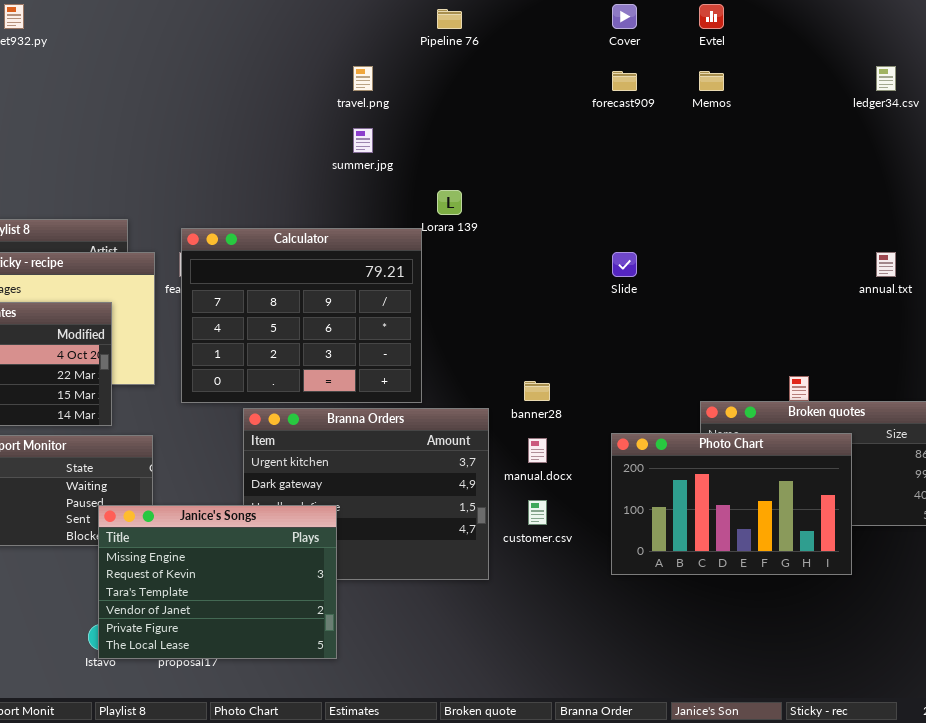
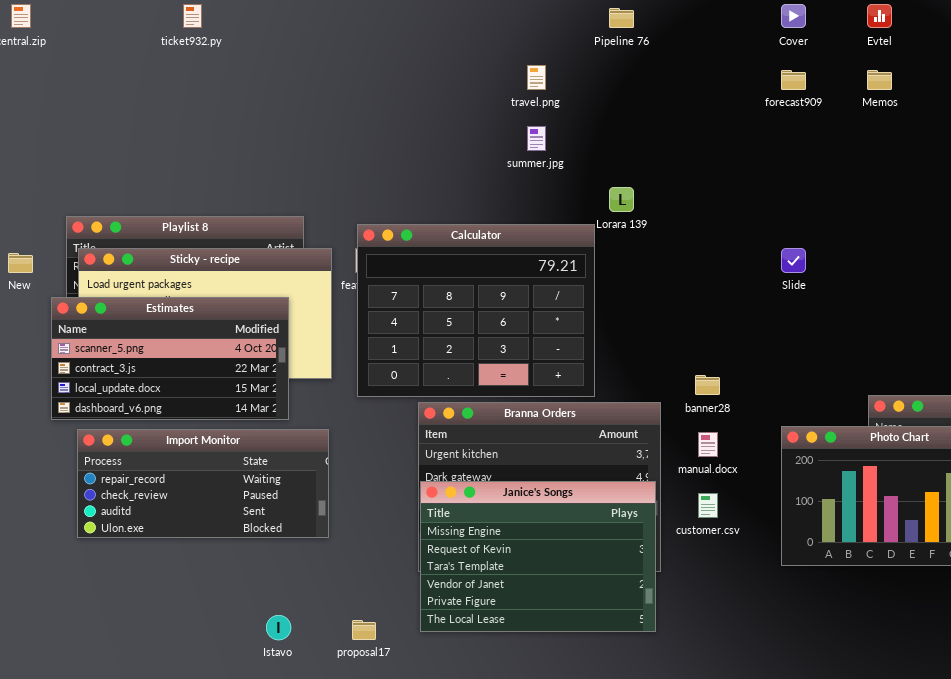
Janice's Songs: [98,505,337,659] -> [420,481,656,632], moved

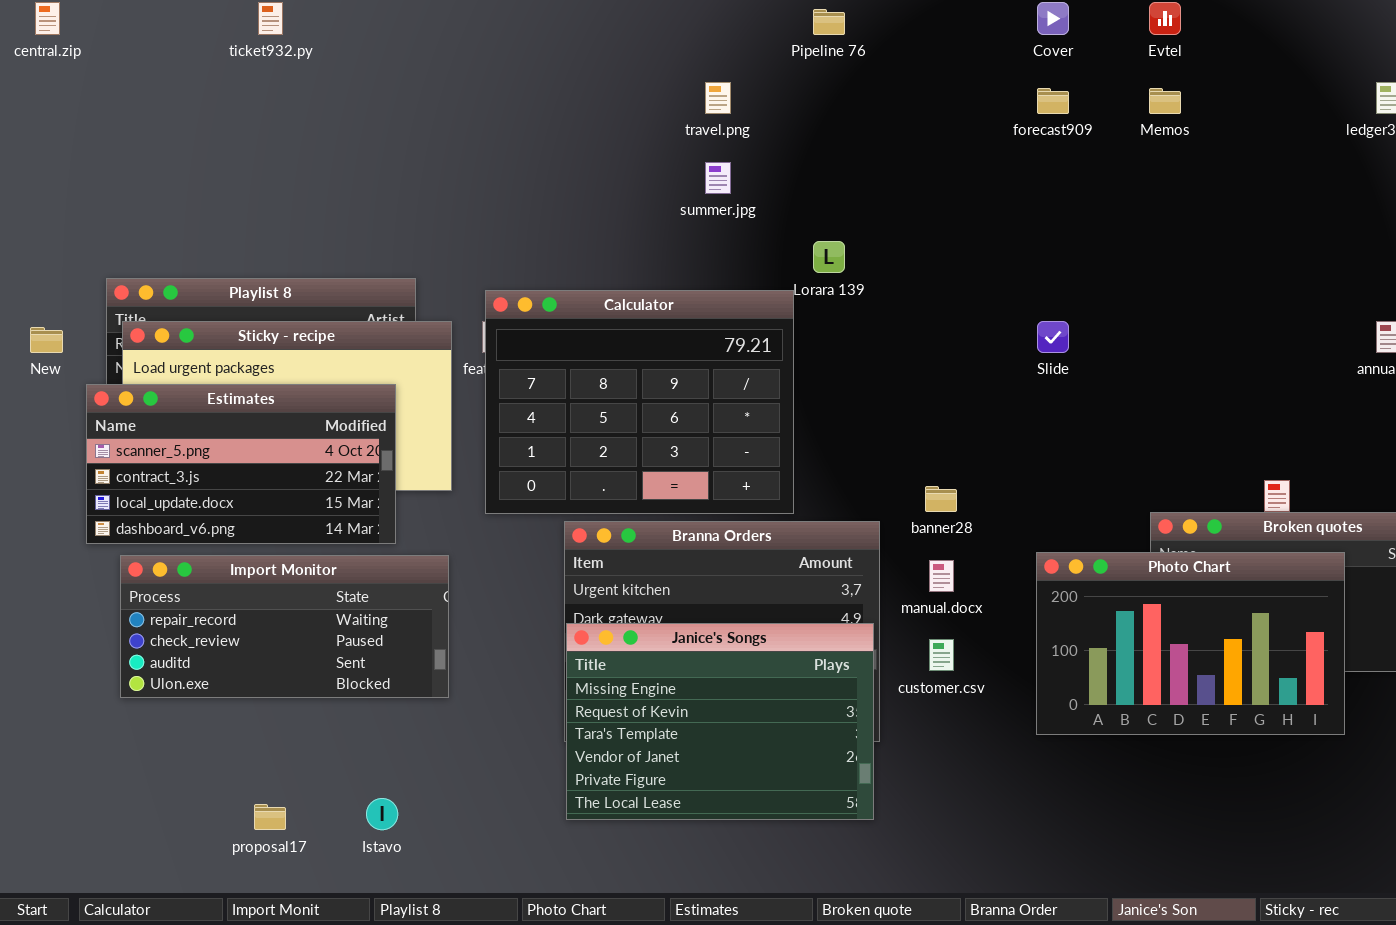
proposal17: [352,620,376,640] -> [254,804,286,830], moved

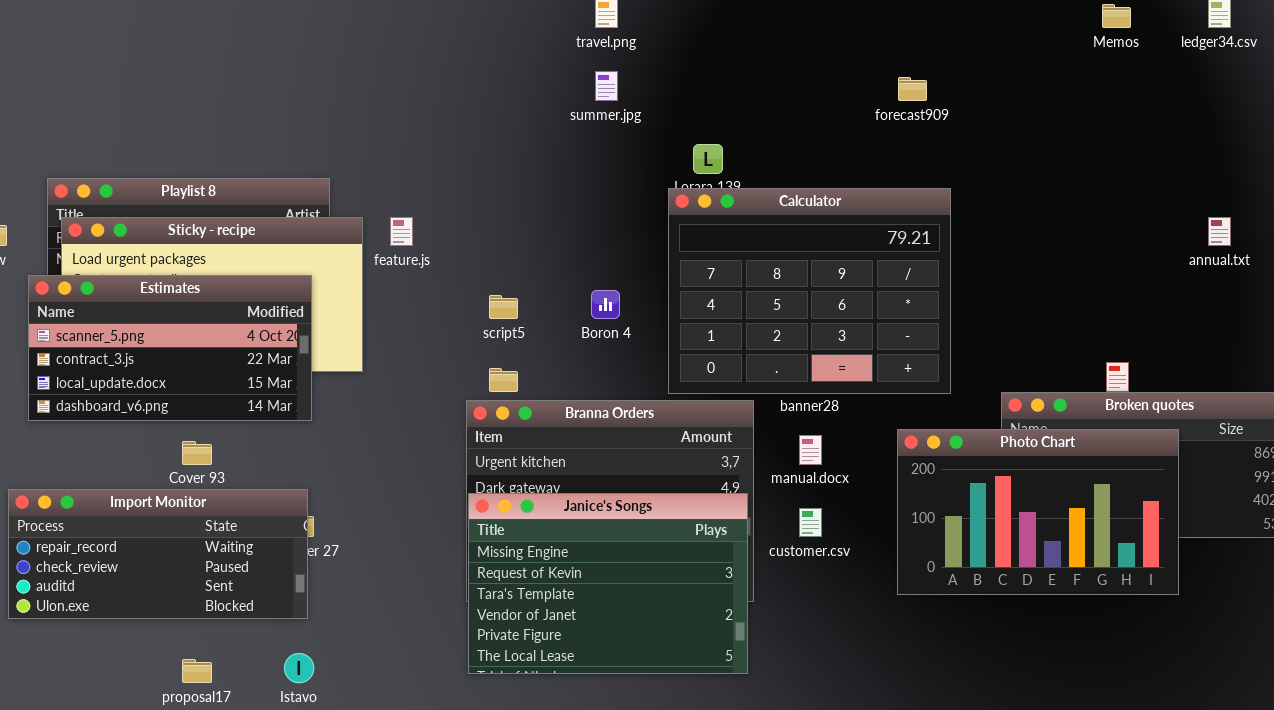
forecast909: [1037,88,1069,114] -> [898,77,927,101], moved
Memos: [1149,88,1181,114] -> [1102,4,1131,28], moved
Calculator: [485,290,794,514] -> [668,188,951,394], moved
Import Monitor: [120,555,449,698] -> [8,489,308,619], moved

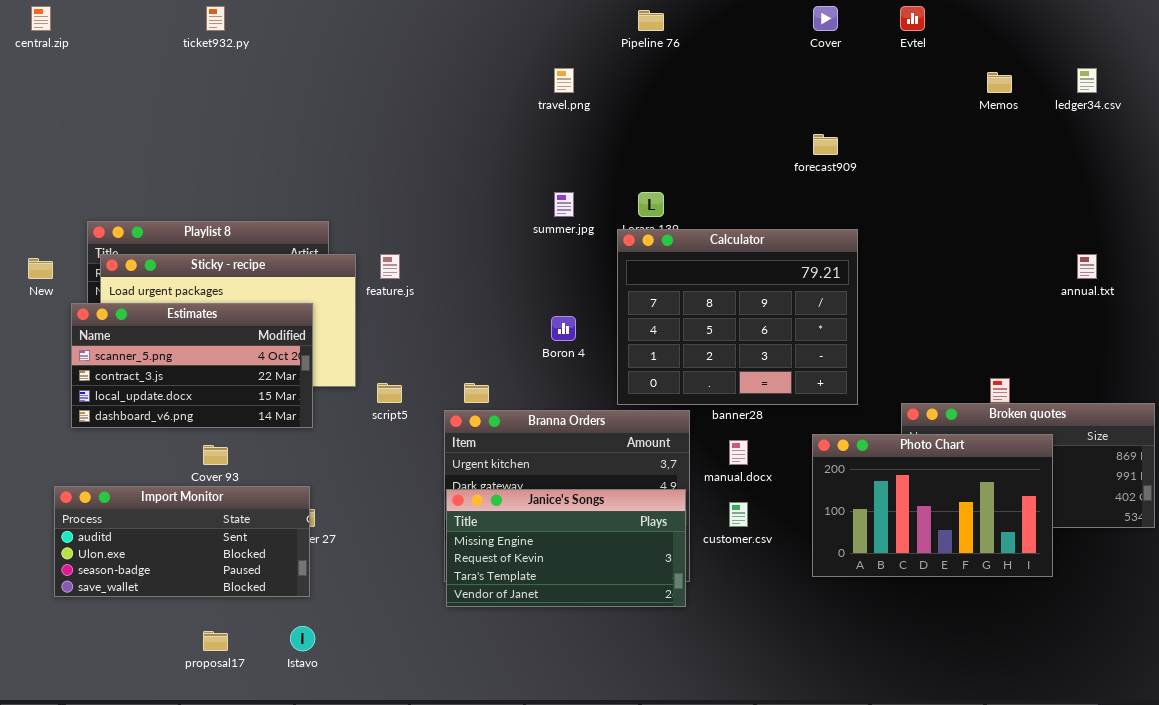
summer.jpg: [595,71,618,101] -> [554,192,574,217], moved
script5: [489,295,518,319] -> [377,383,402,403], moved
Import Monitor: [8,489,308,619] -> [54,486,310,597], scrolled down 2 rows
Janice's Songs: [468,493,748,674] -> [446,489,686,607], resized

